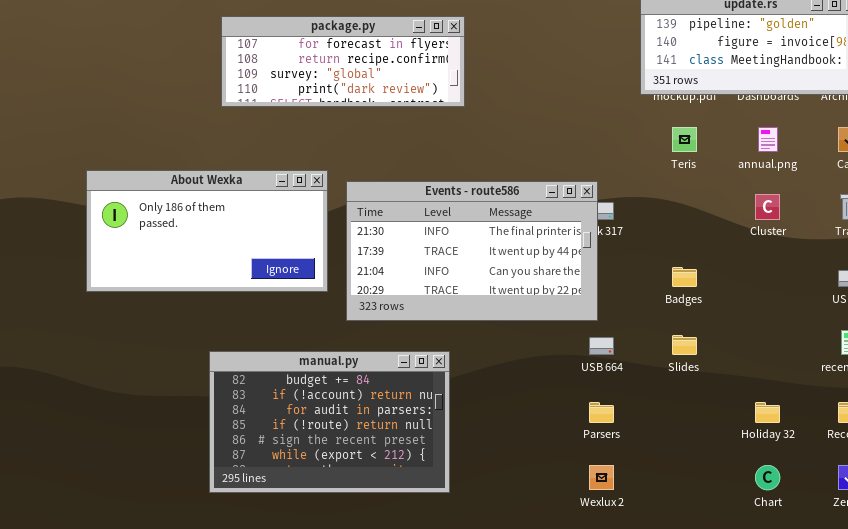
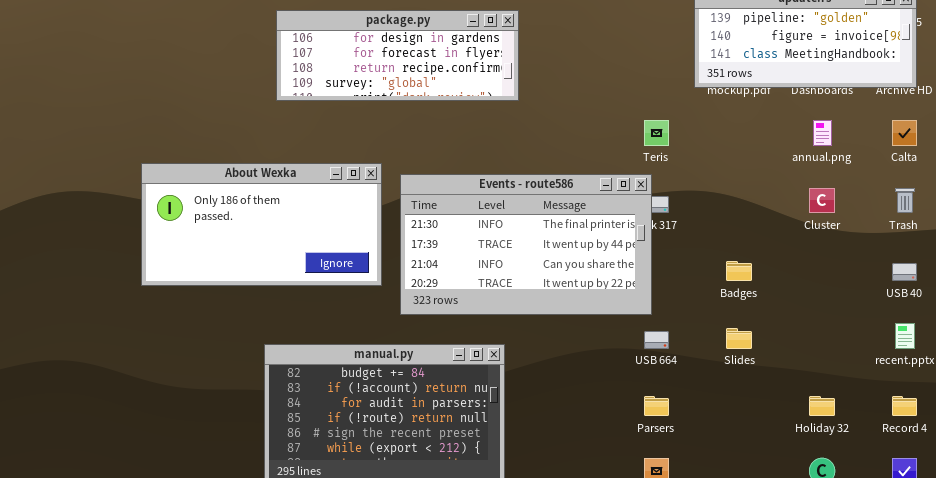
package.py: [221,16,465,107] -> [276,10,519,101], scrolled up 1 row
Teris: [672,127,697,152] -> [644,120,669,146], moved

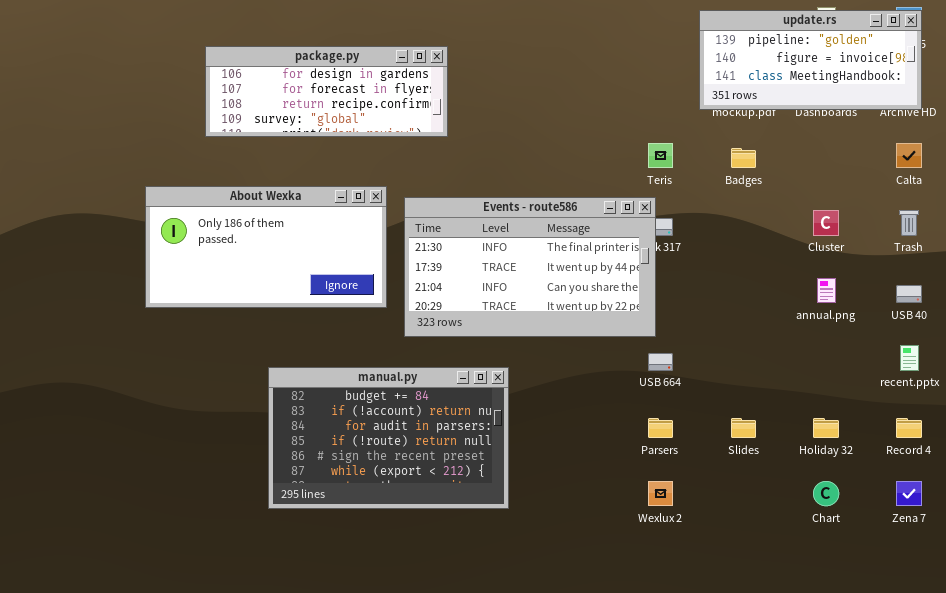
package.py: [276,10,519,101] -> [205,46,448,137], moved
annual.png: [813,120,832,146] -> [817,278,836,303], moved
Badges: [726,261,752,281] -> [731,148,756,168], moved
Slides: [726,328,752,349] -> [731,418,756,438], moved

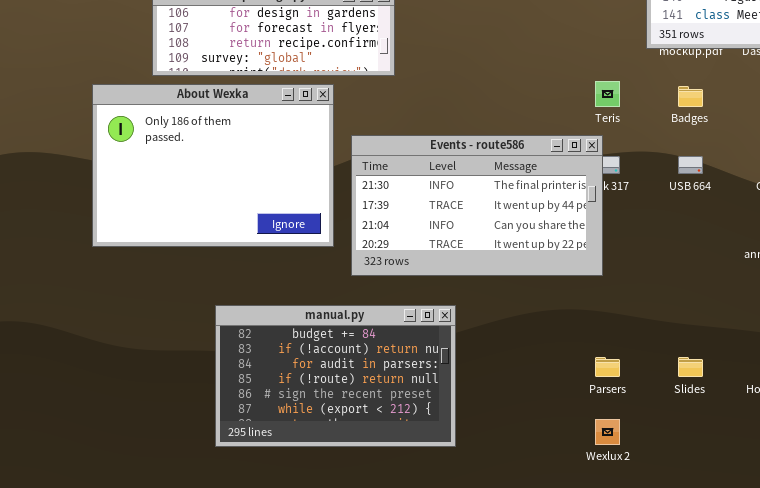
About Wexka: [145,186,387,308] -> [92,84,334,247], resized
USB 664: [648,353,673,371] -> [678,156,703,174], moved

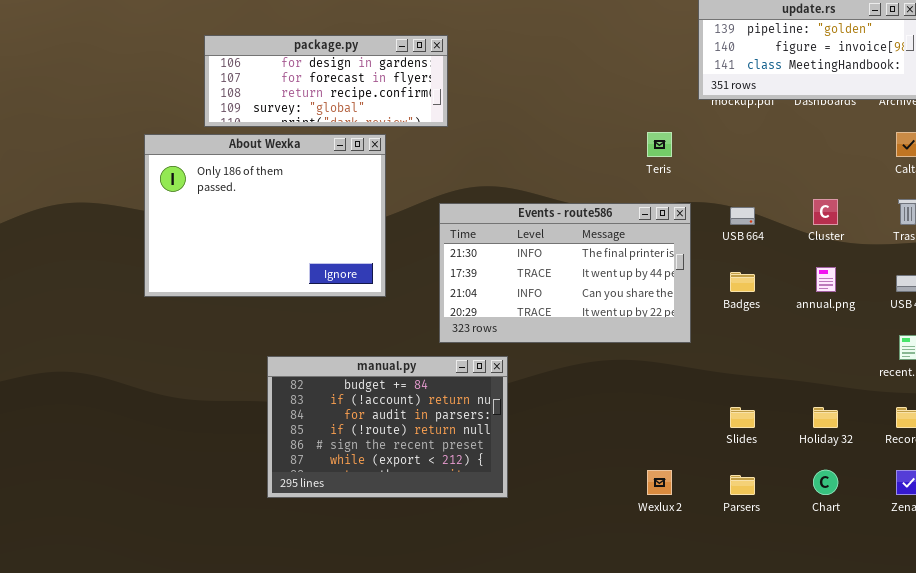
Badges: [678,86,703,107] -> [730,272,755,292], moved
Events - route586: [351,135,603,276] -> [439,203,691,343], moved
Parsers: [595,357,620,377] -> [730,475,755,495], moved

